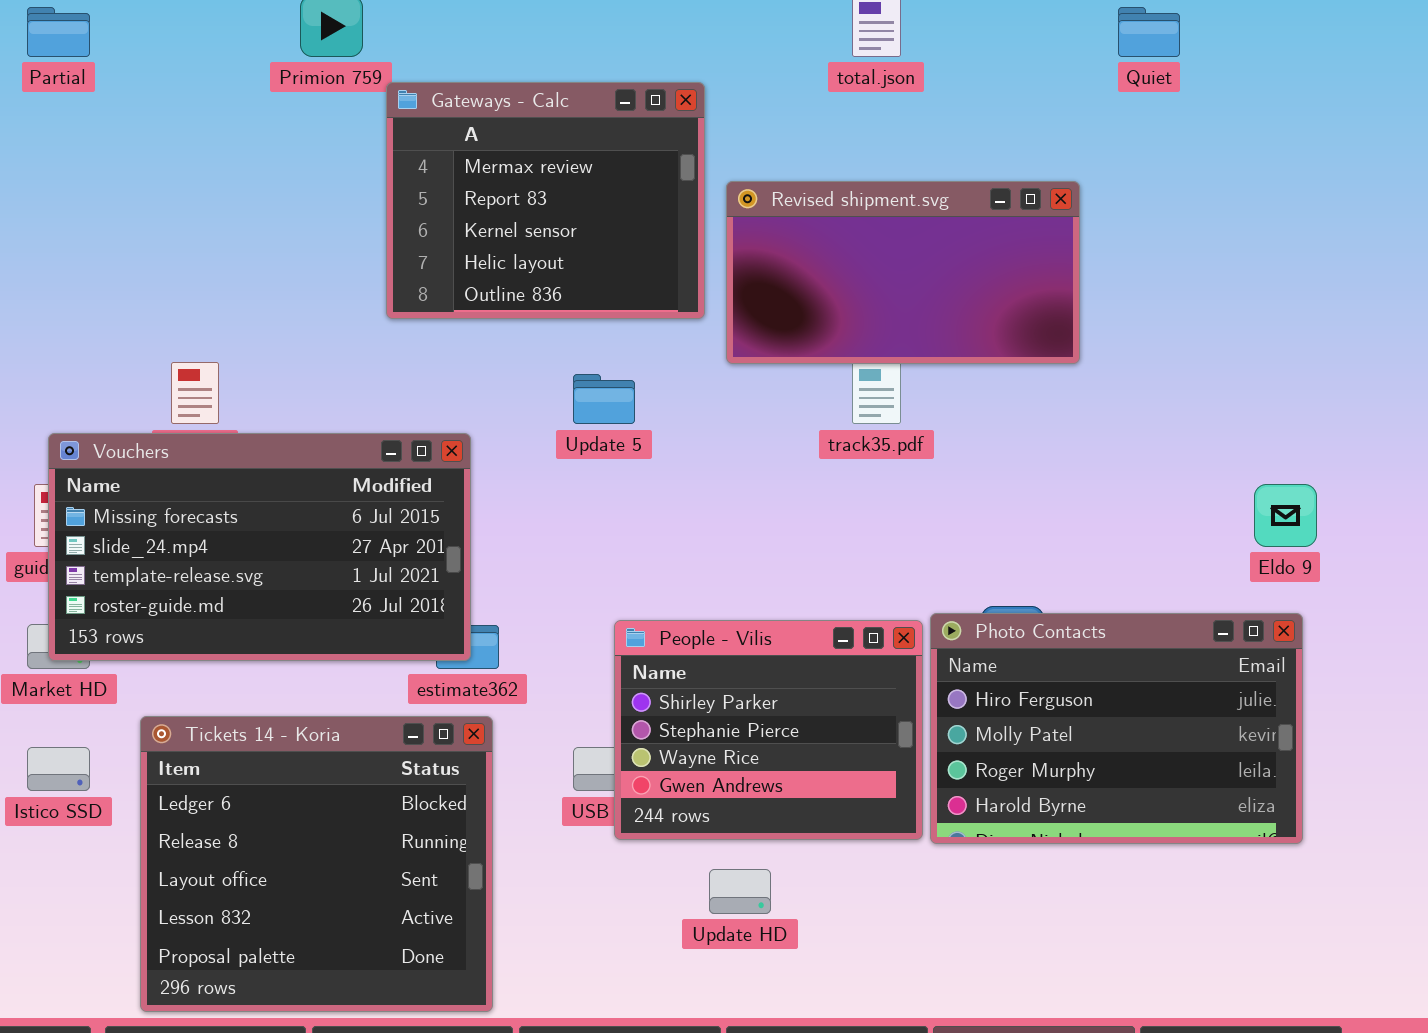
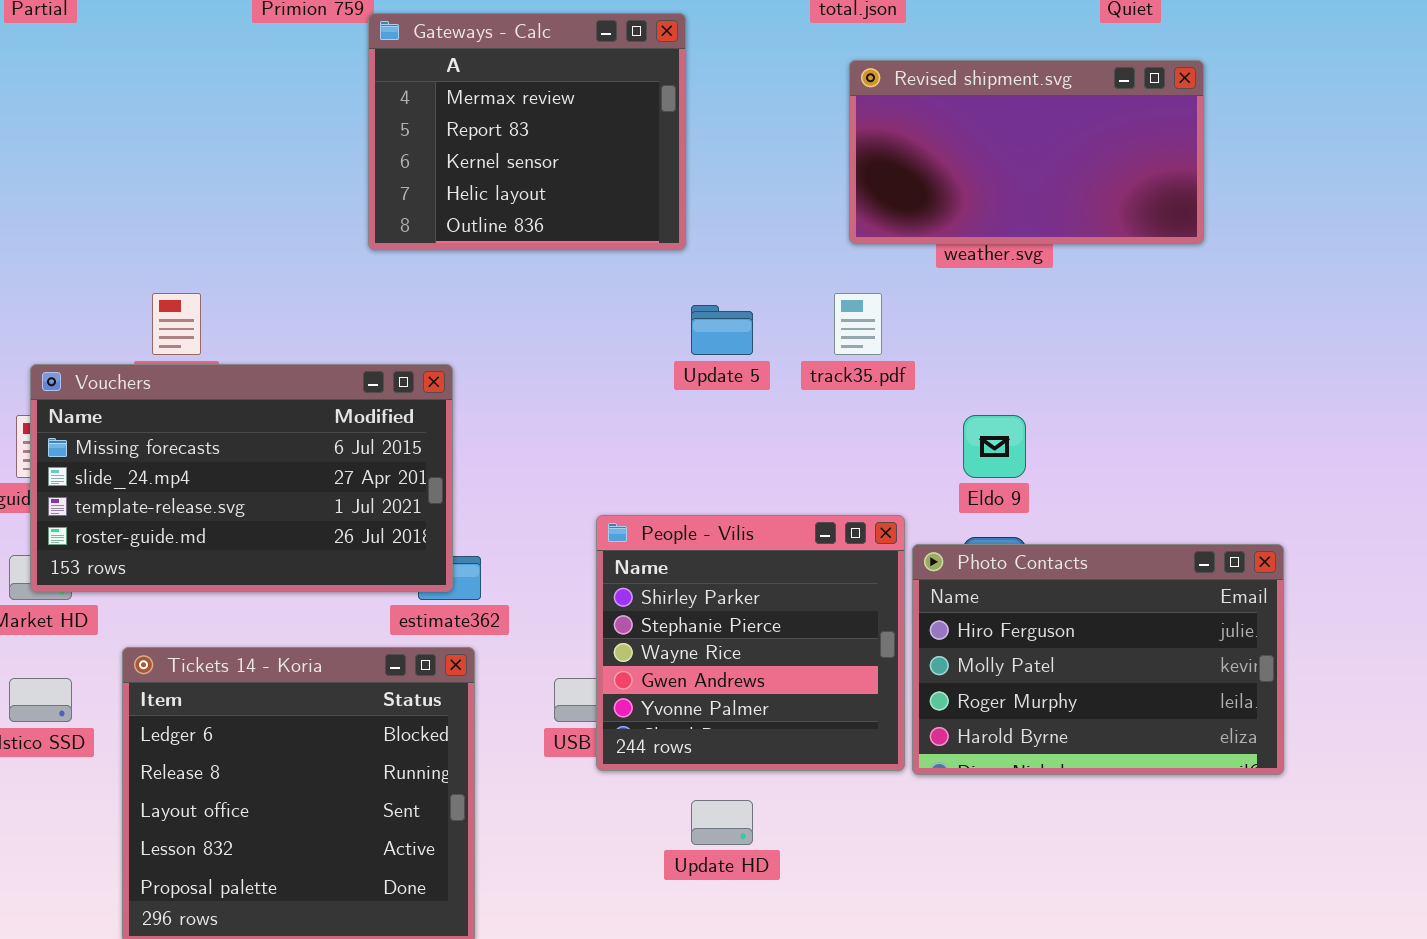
Revised shipment.svg: [726,181,1080,364] -> [849,60,1204,244], moved
Update 5: [573,374,635,424] -> [691,305,753,355], moved
Eldo 9: [1254,484,1317,547] -> [963,415,1026,478], moved
People - Vilis: [614,620,923,840] -> [596,515,905,771], resized

